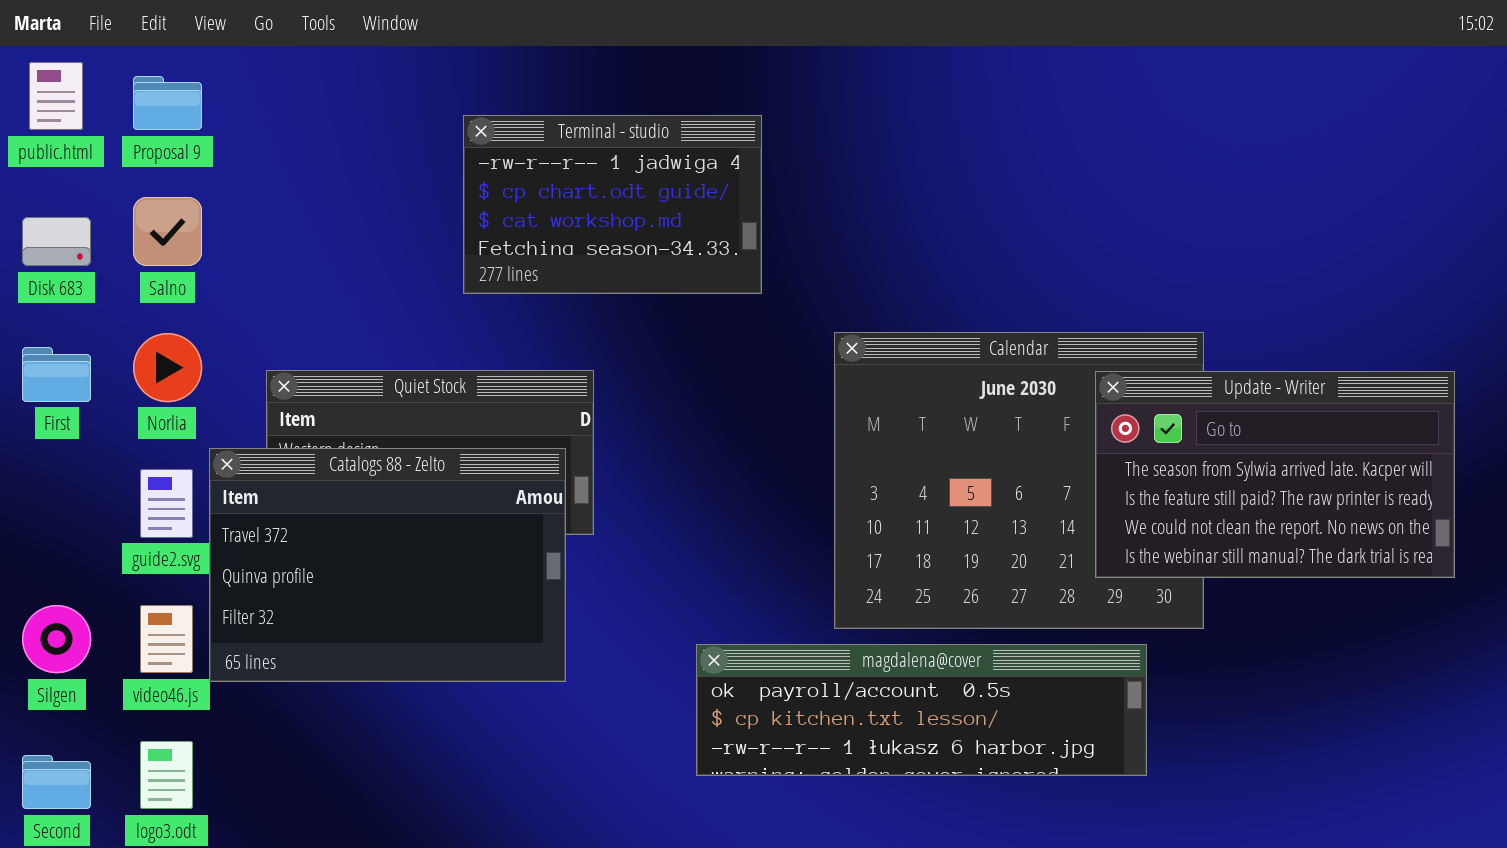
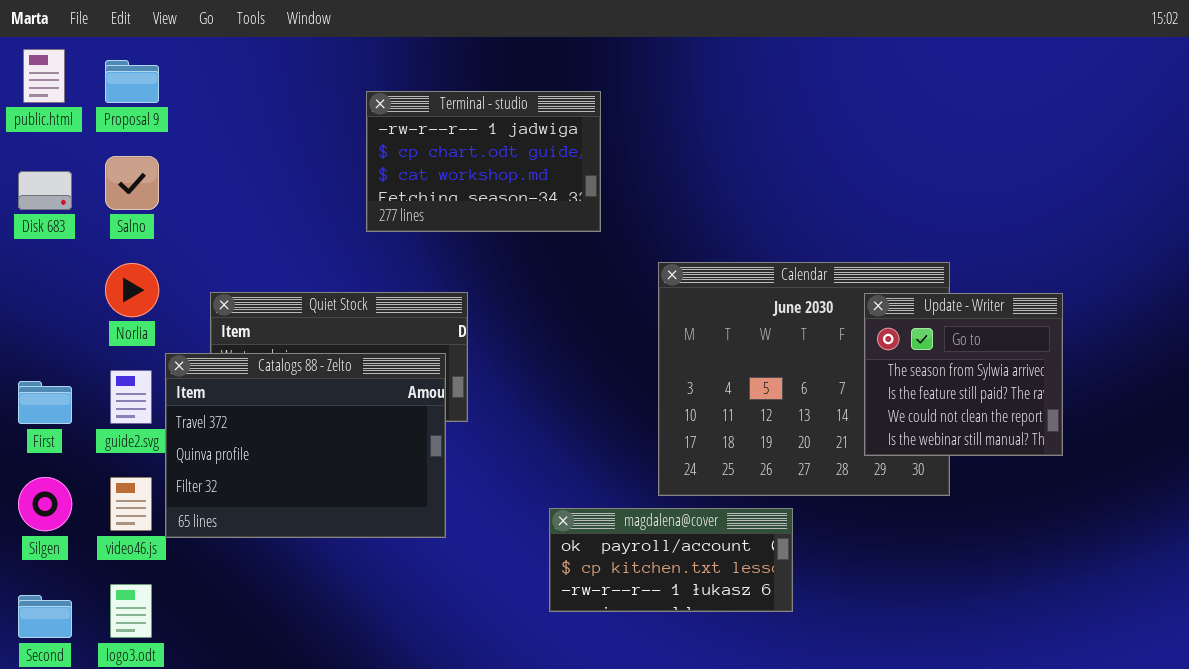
First: [22,347,91,402] -> [18,381,72,424], moved
Update - Writer: [1095,371,1455,578] -> [864,293,1063,456], resized
magdalena@cover: [696,644,1147,776] -> [549,508,793,612], resized

